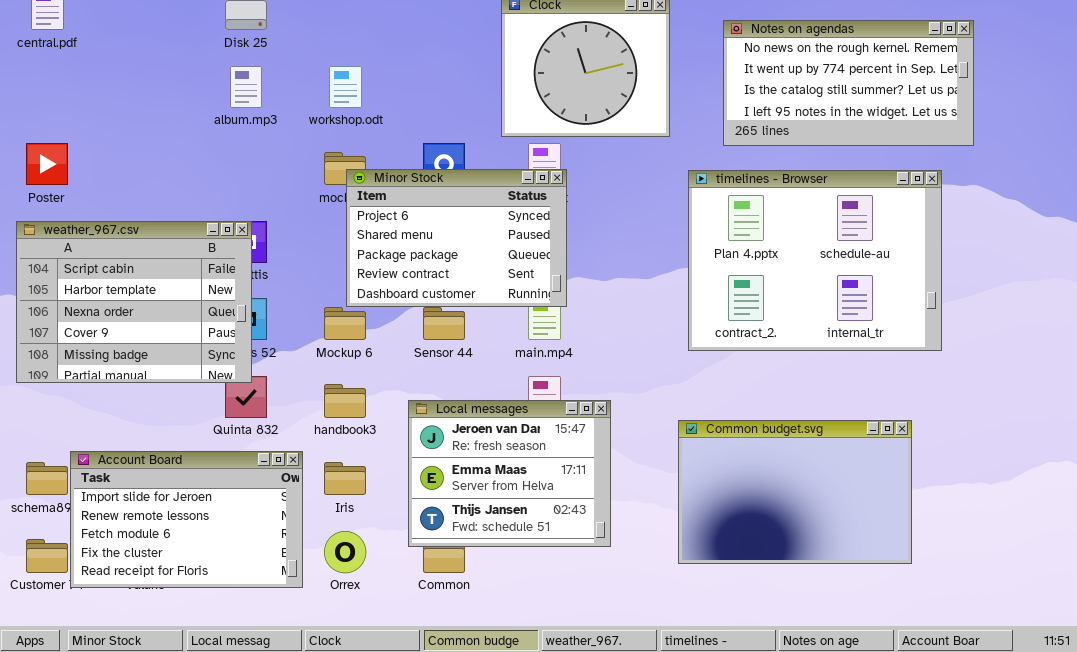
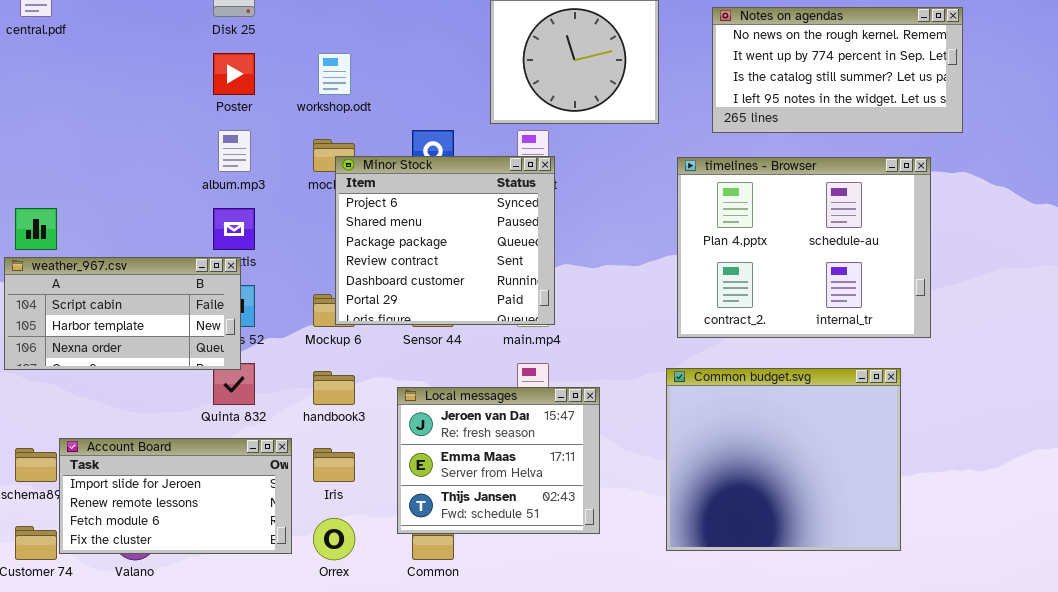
album.mp3: [230,66,262,108] -> [218,130,251,172], moved
Poster: [26,143,68,185] -> [213,53,255,95], moved
Minor Stock: [346,169,567,307] -> [335,156,555,325], resized
weather_967.csv: [16,221,252,383] -> [4,257,241,370], resized
Common budget.svg: [678,420,912,564] -> [666,368,901,551], resized
Account Board: [70,451,303,588] -> [59,438,292,554], resized

